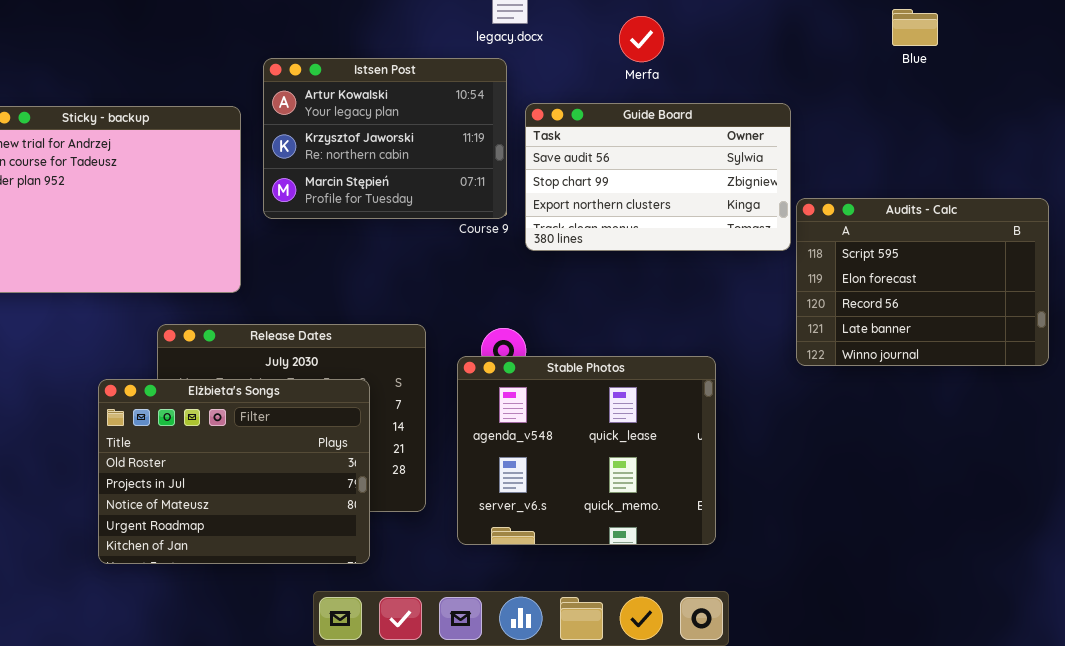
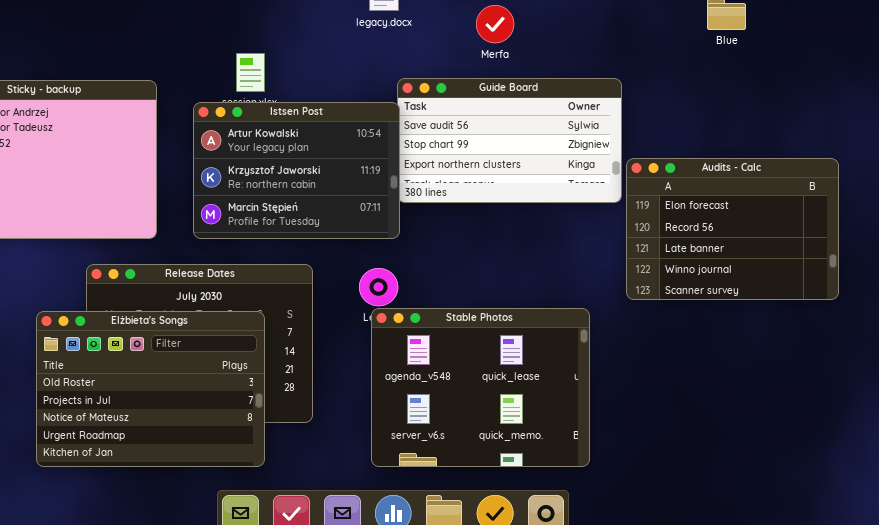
Istsen Post: [263,58,507,219] -> [193,102,400,239], moved
Audits - Calc: [796,198,1049,366] -> [626,158,839,300], scrolled down 1 row
Stable Photos: [457,356,716,545] -> [371,308,590,467], moved

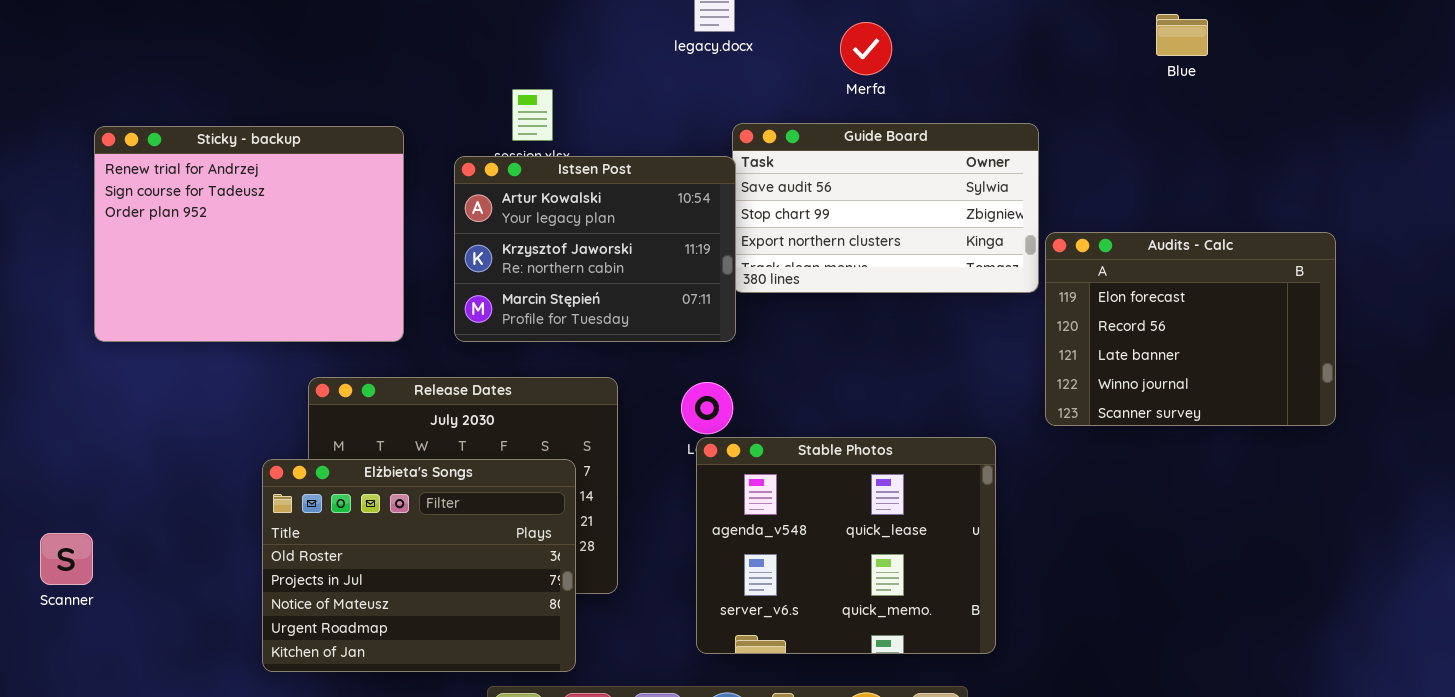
Elżbieta's Songs: [36,311,265,467] -> [262,459,576,672], moved

